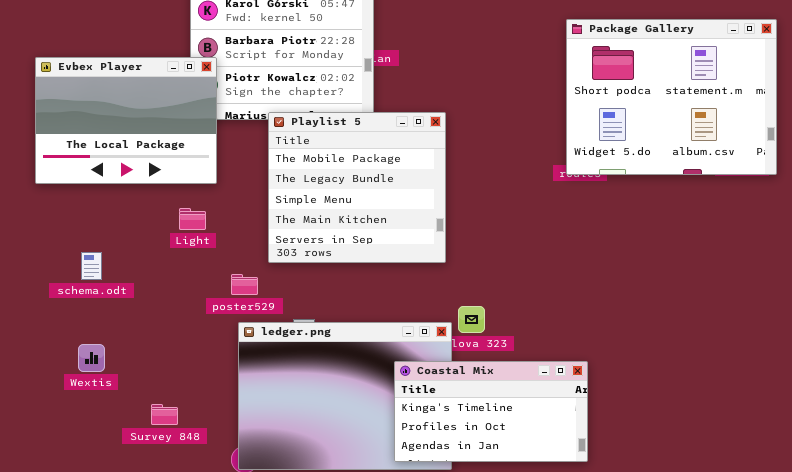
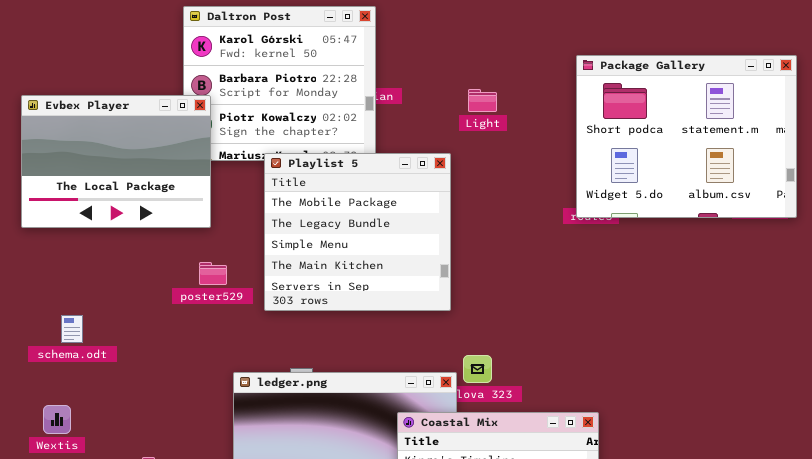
Light: [179,208,206,230] -> [468,89,497,112], moved
schema.odt: [81,252,102,280] -> [61,315,83,343], moved
poster529: [231,274,258,295] -> [199,262,227,285], moved
Wextis: [78,344,105,372] -> [43,405,71,434], moved

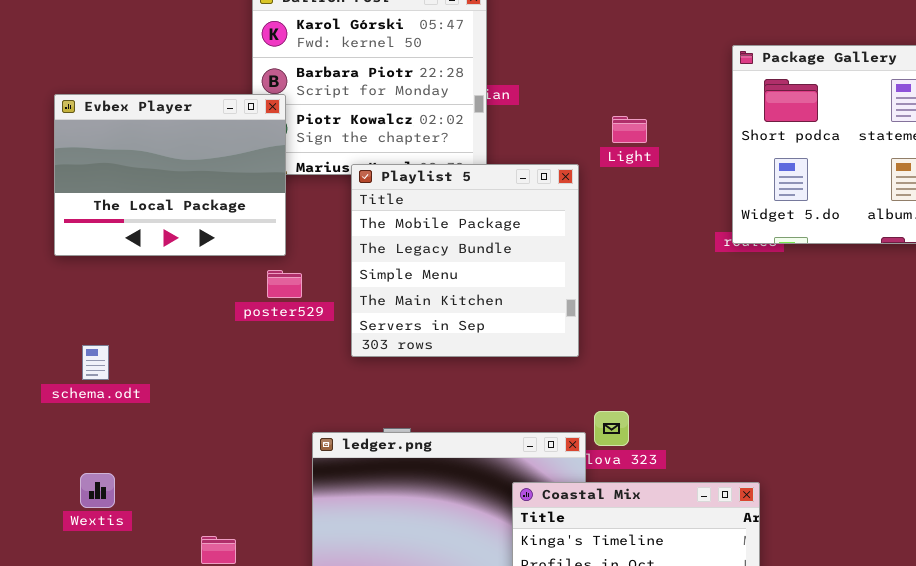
Light: [468,89,497,112] -> [612,116,647,143], moved
poster529: [199,262,227,285] -> [267,270,302,298], moved
schema.odt: [61,315,83,343] -> [82,345,109,380], moved

